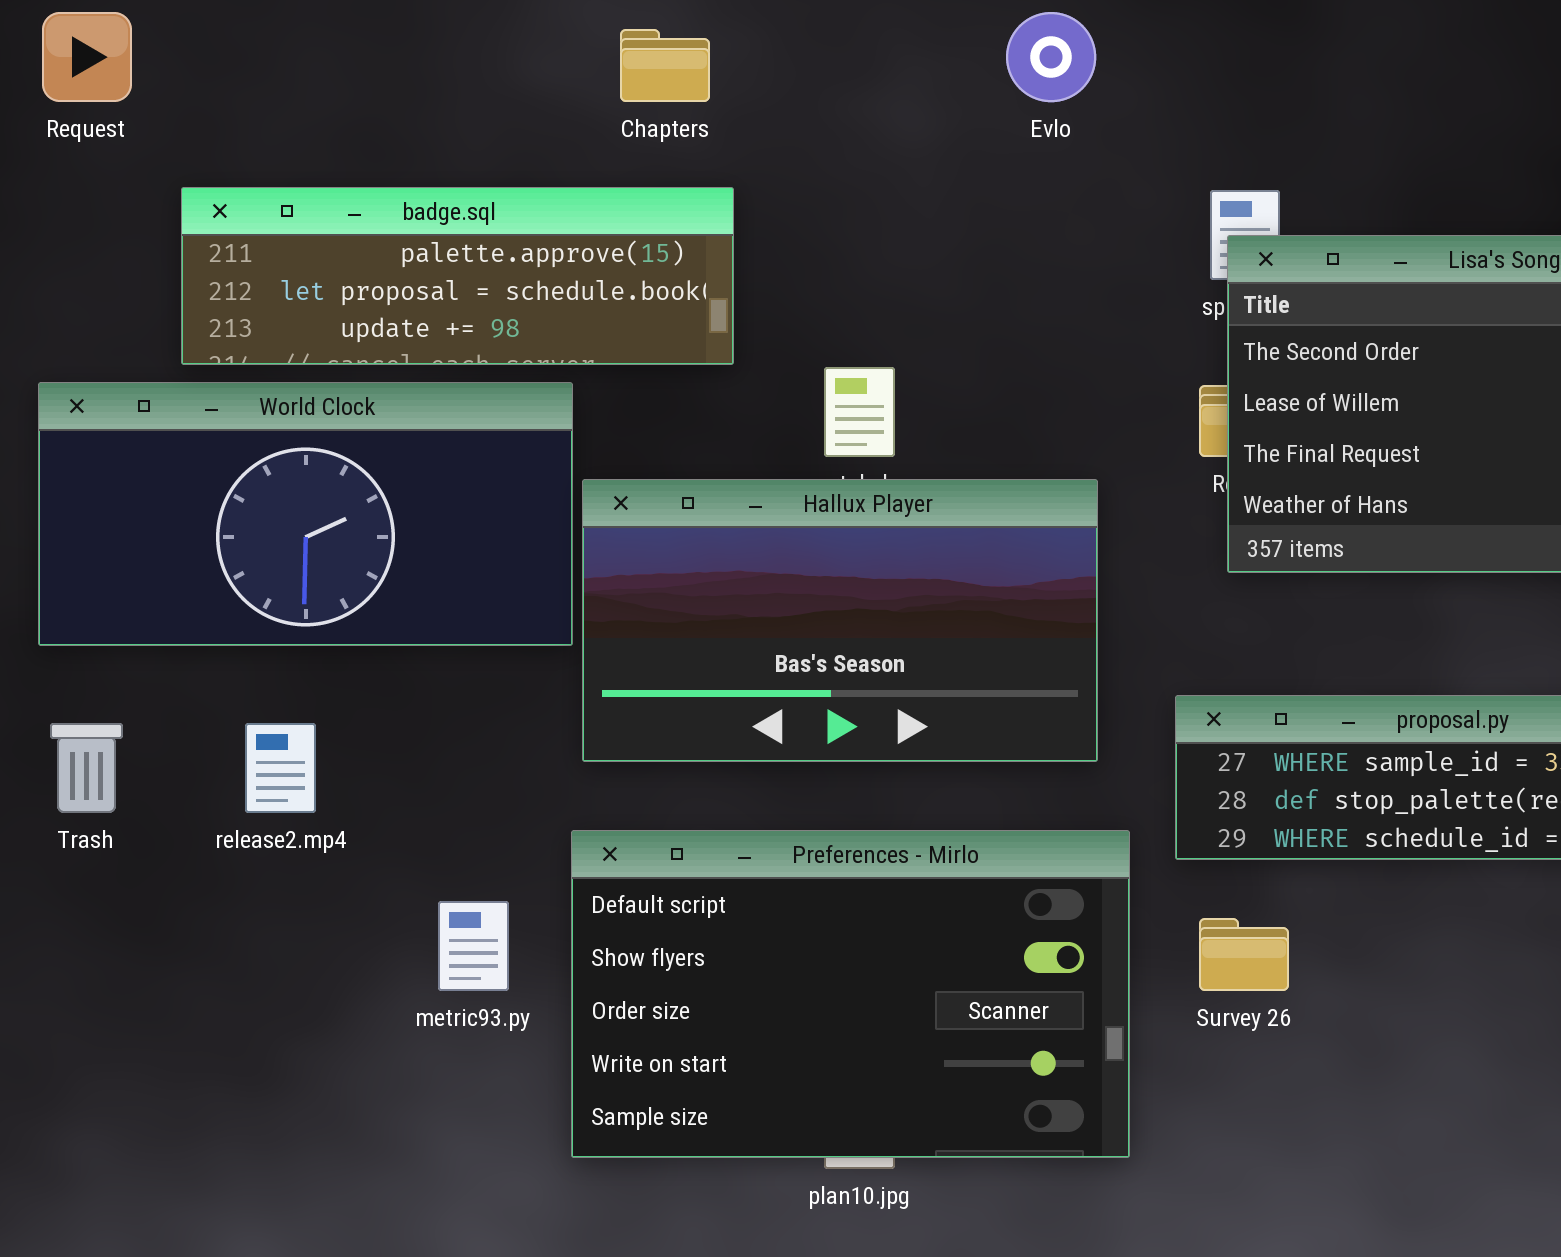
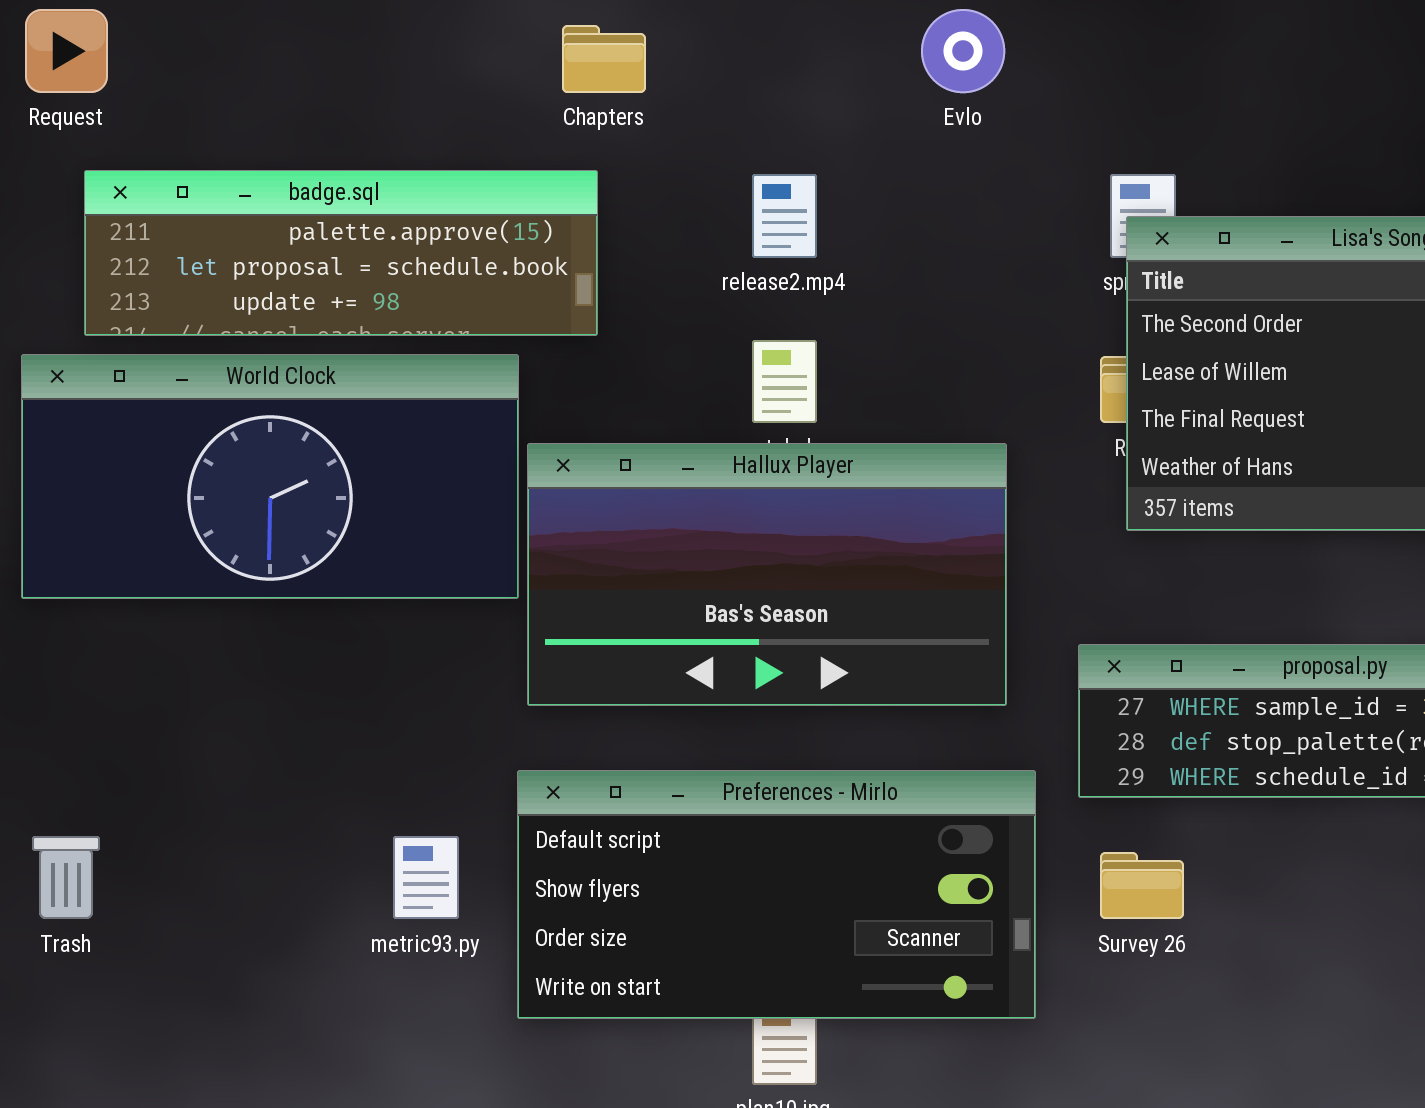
badge.sql: [181,187,734,365] -> [84,170,598,336], moved
Trash: [50,723,123,813] -> [32,836,100,919], moved
release2.mp4: [245,723,316,813] -> [752,174,817,258], moved
Preferences - Mirlo: [571,830,1130,1158] -> [517,770,1036,1019], resized

